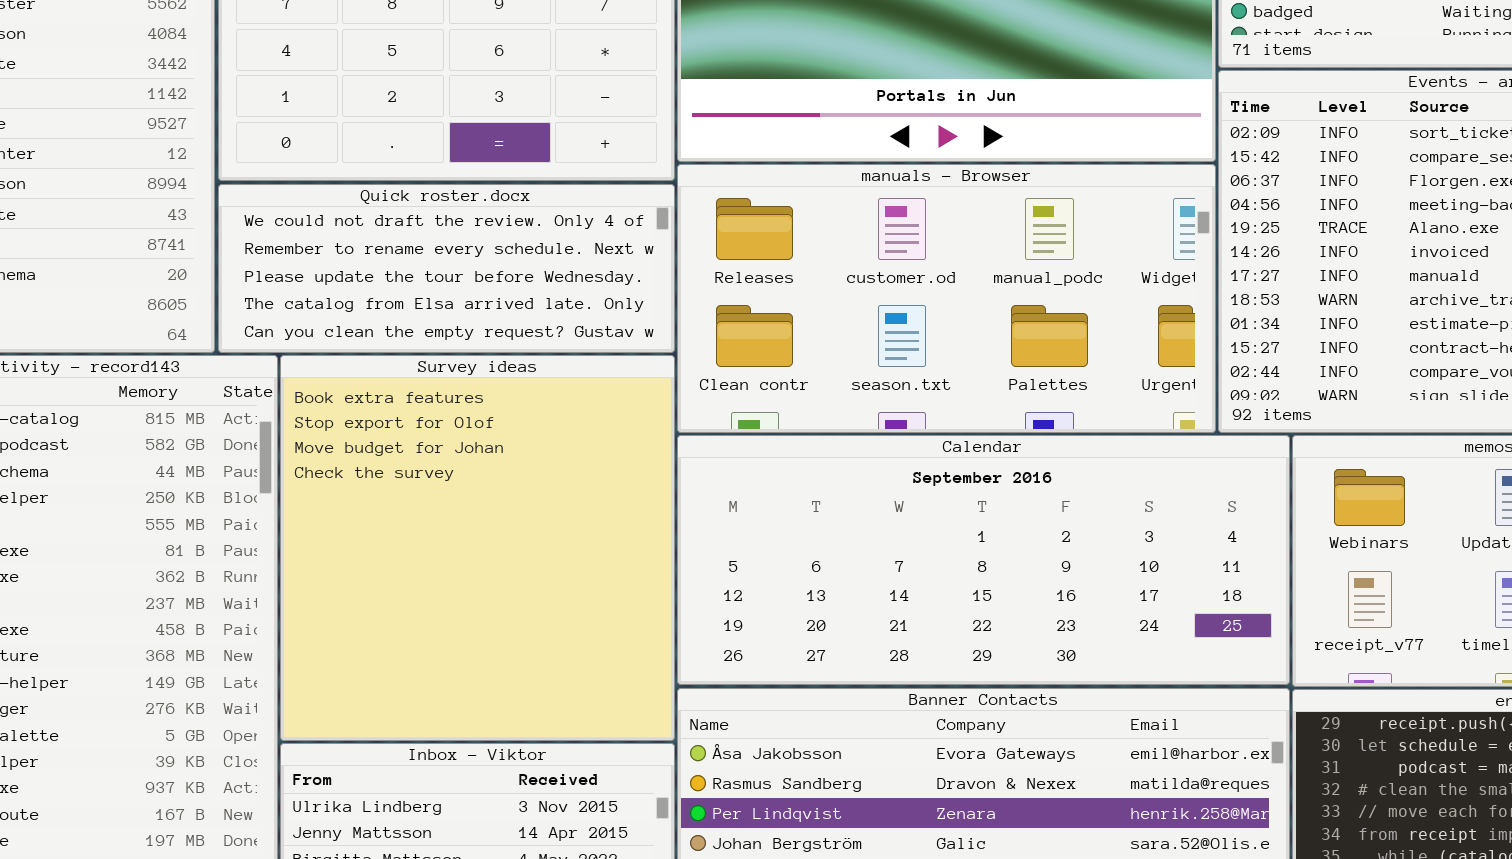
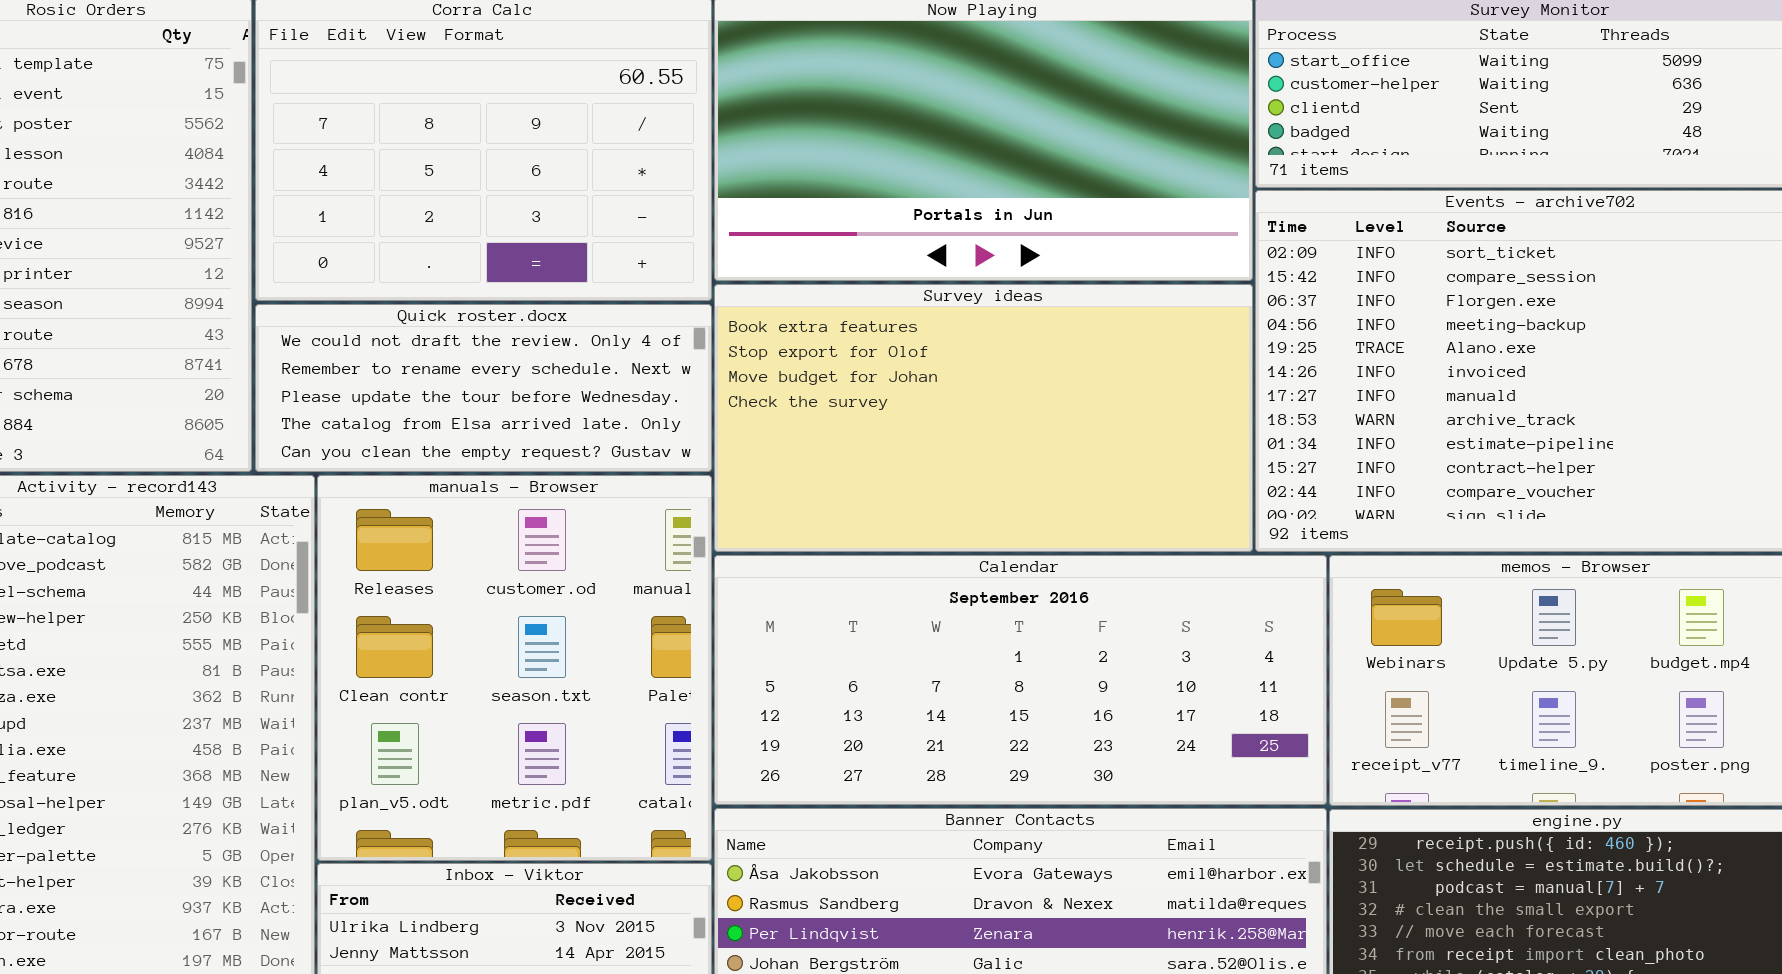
manuals - Browser: [677,164,1216,433] -> [317,475,712,861], moved, resized
Survey ideas: [280,355,675,741] -> [714,284,1253,552], moved, resized

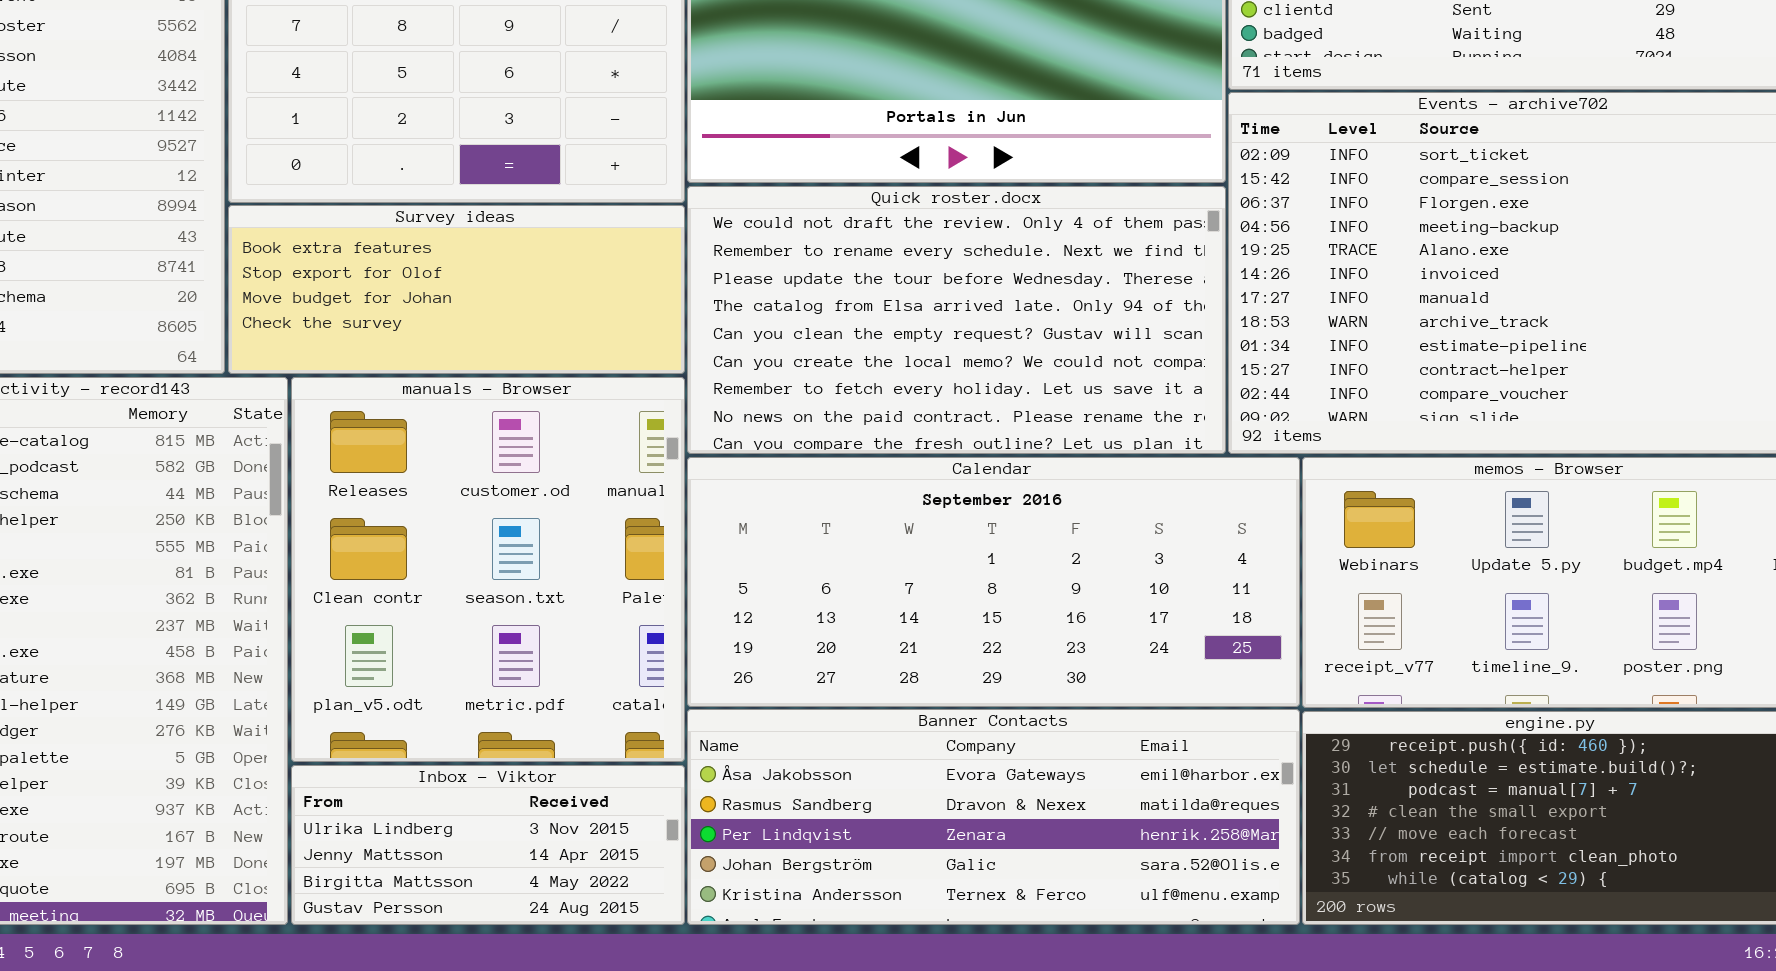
Survey ideas: [714,284,1253,552] -> [228,205,685,374], moved, resized
Quick roster.docx: [255,304,712,472] -> [687,186,1226,454], moved, resized

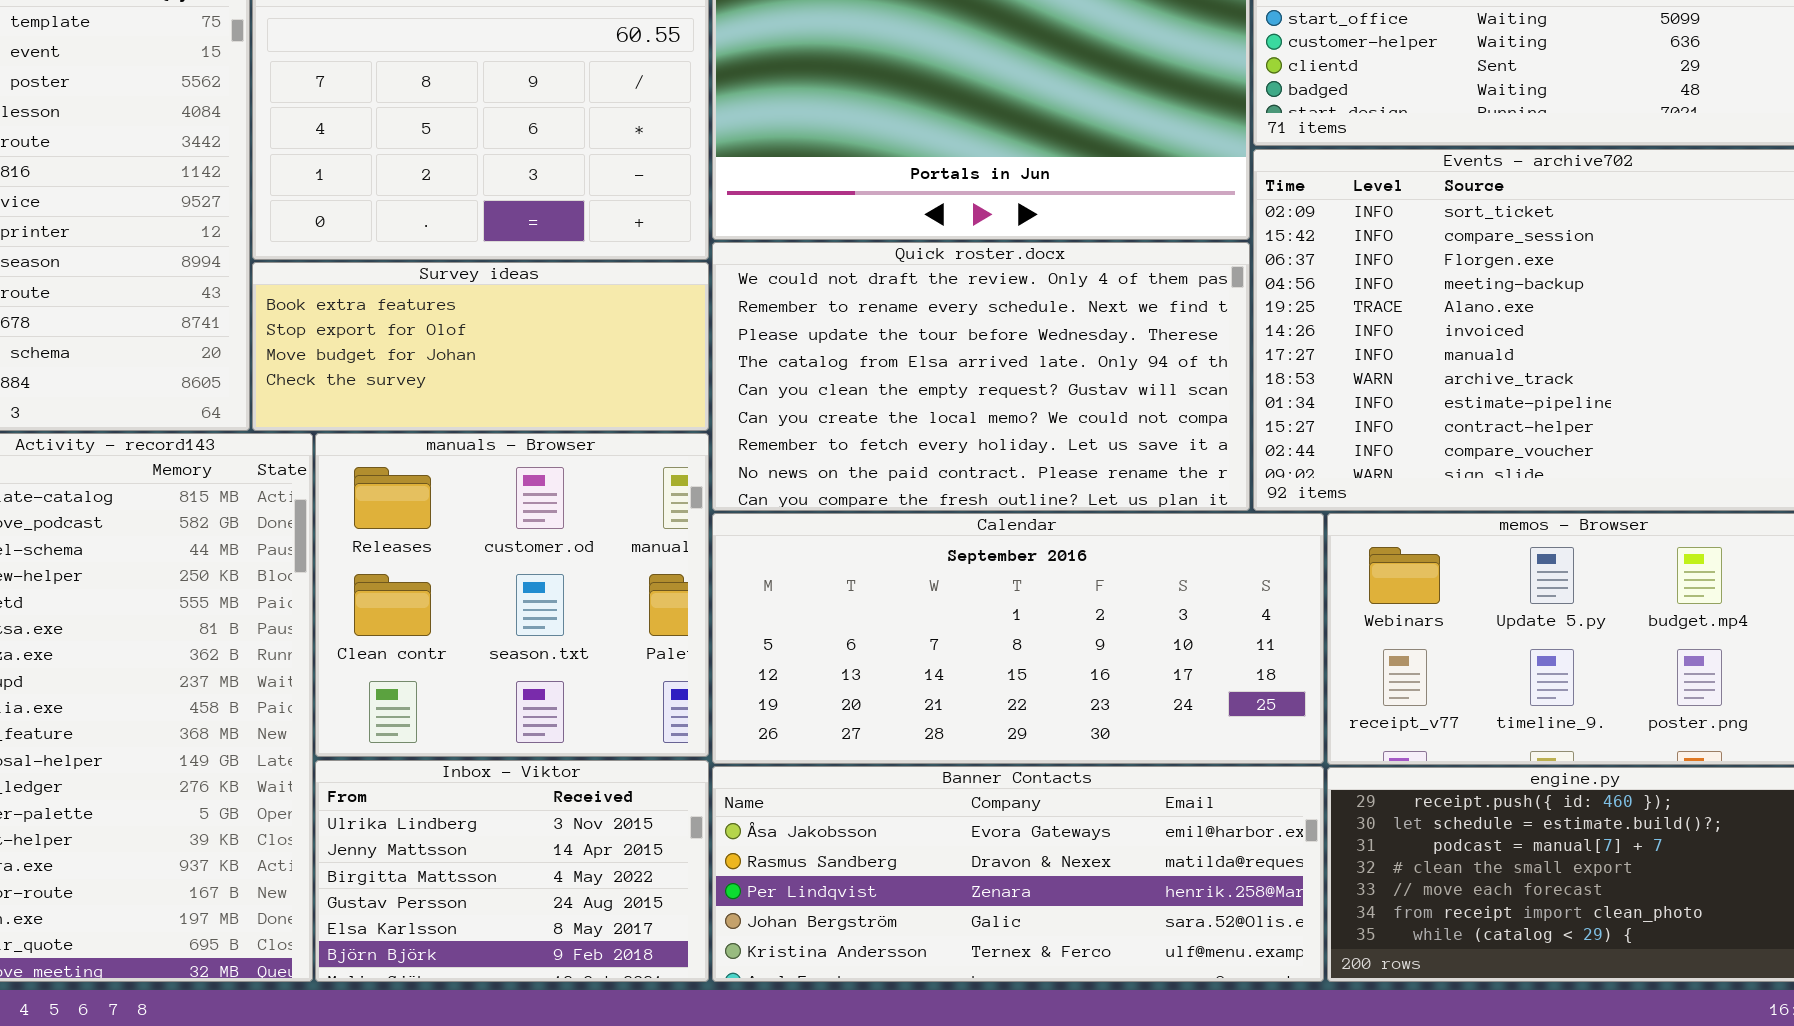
manuals - Browser: [291,377,685,762] -> [315,433,709,757], resized
Inbox - Viktor: [291,765,685,925] -> [315,760,709,982], resized

